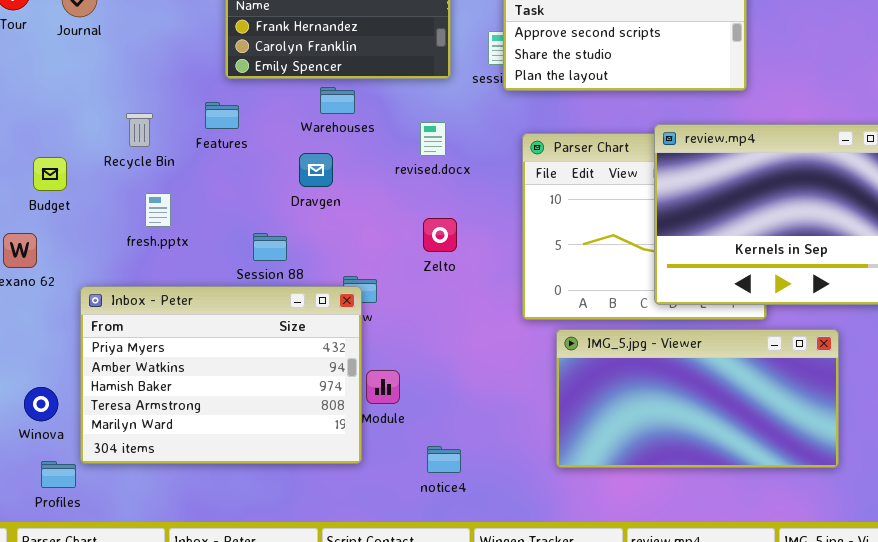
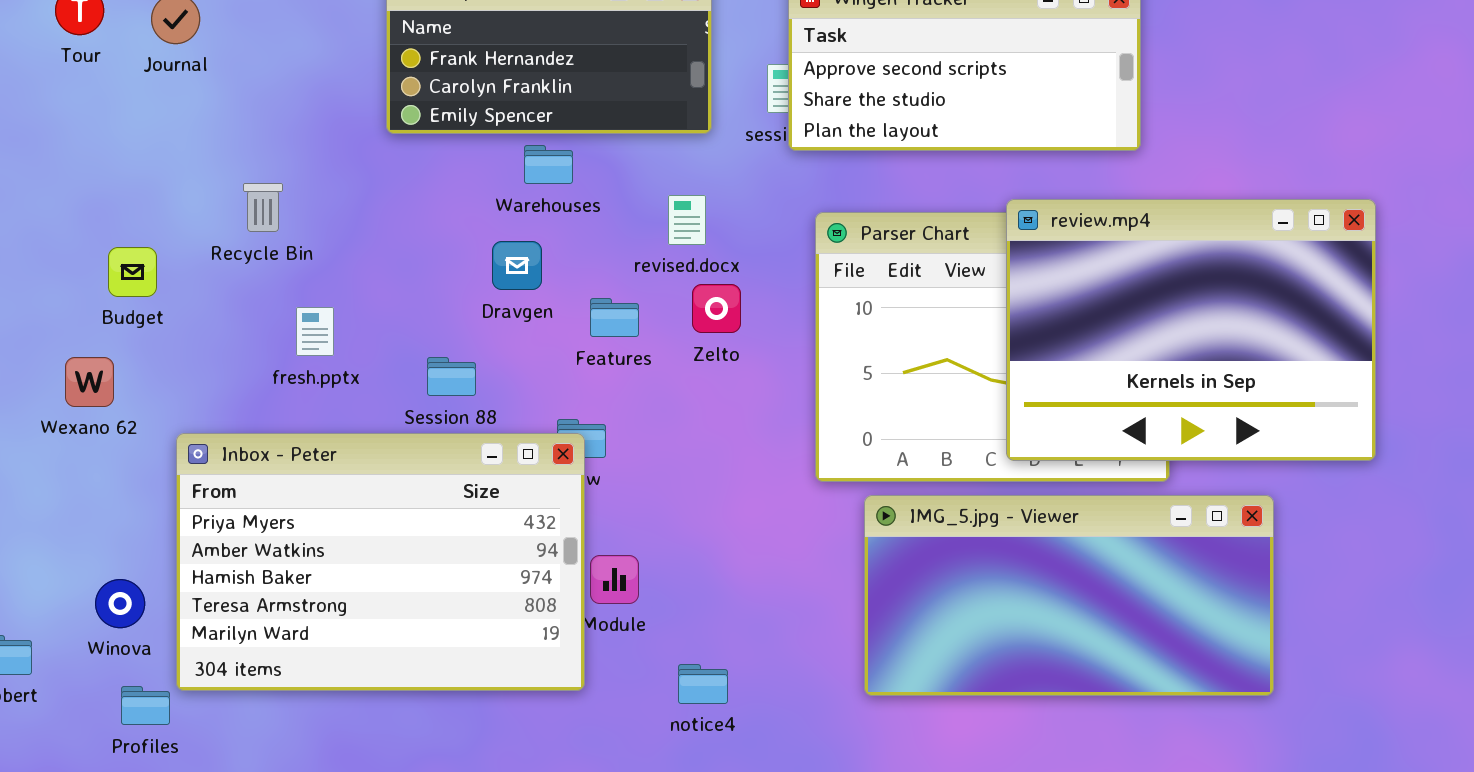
Features: [205,102,239,129] -> [590,298,639,337], moved
fresh.pptx: [145,193,171,227] -> [296,307,334,356], moved
Zelto: [423,218,457,252] -> [692,284,741,333], moved

